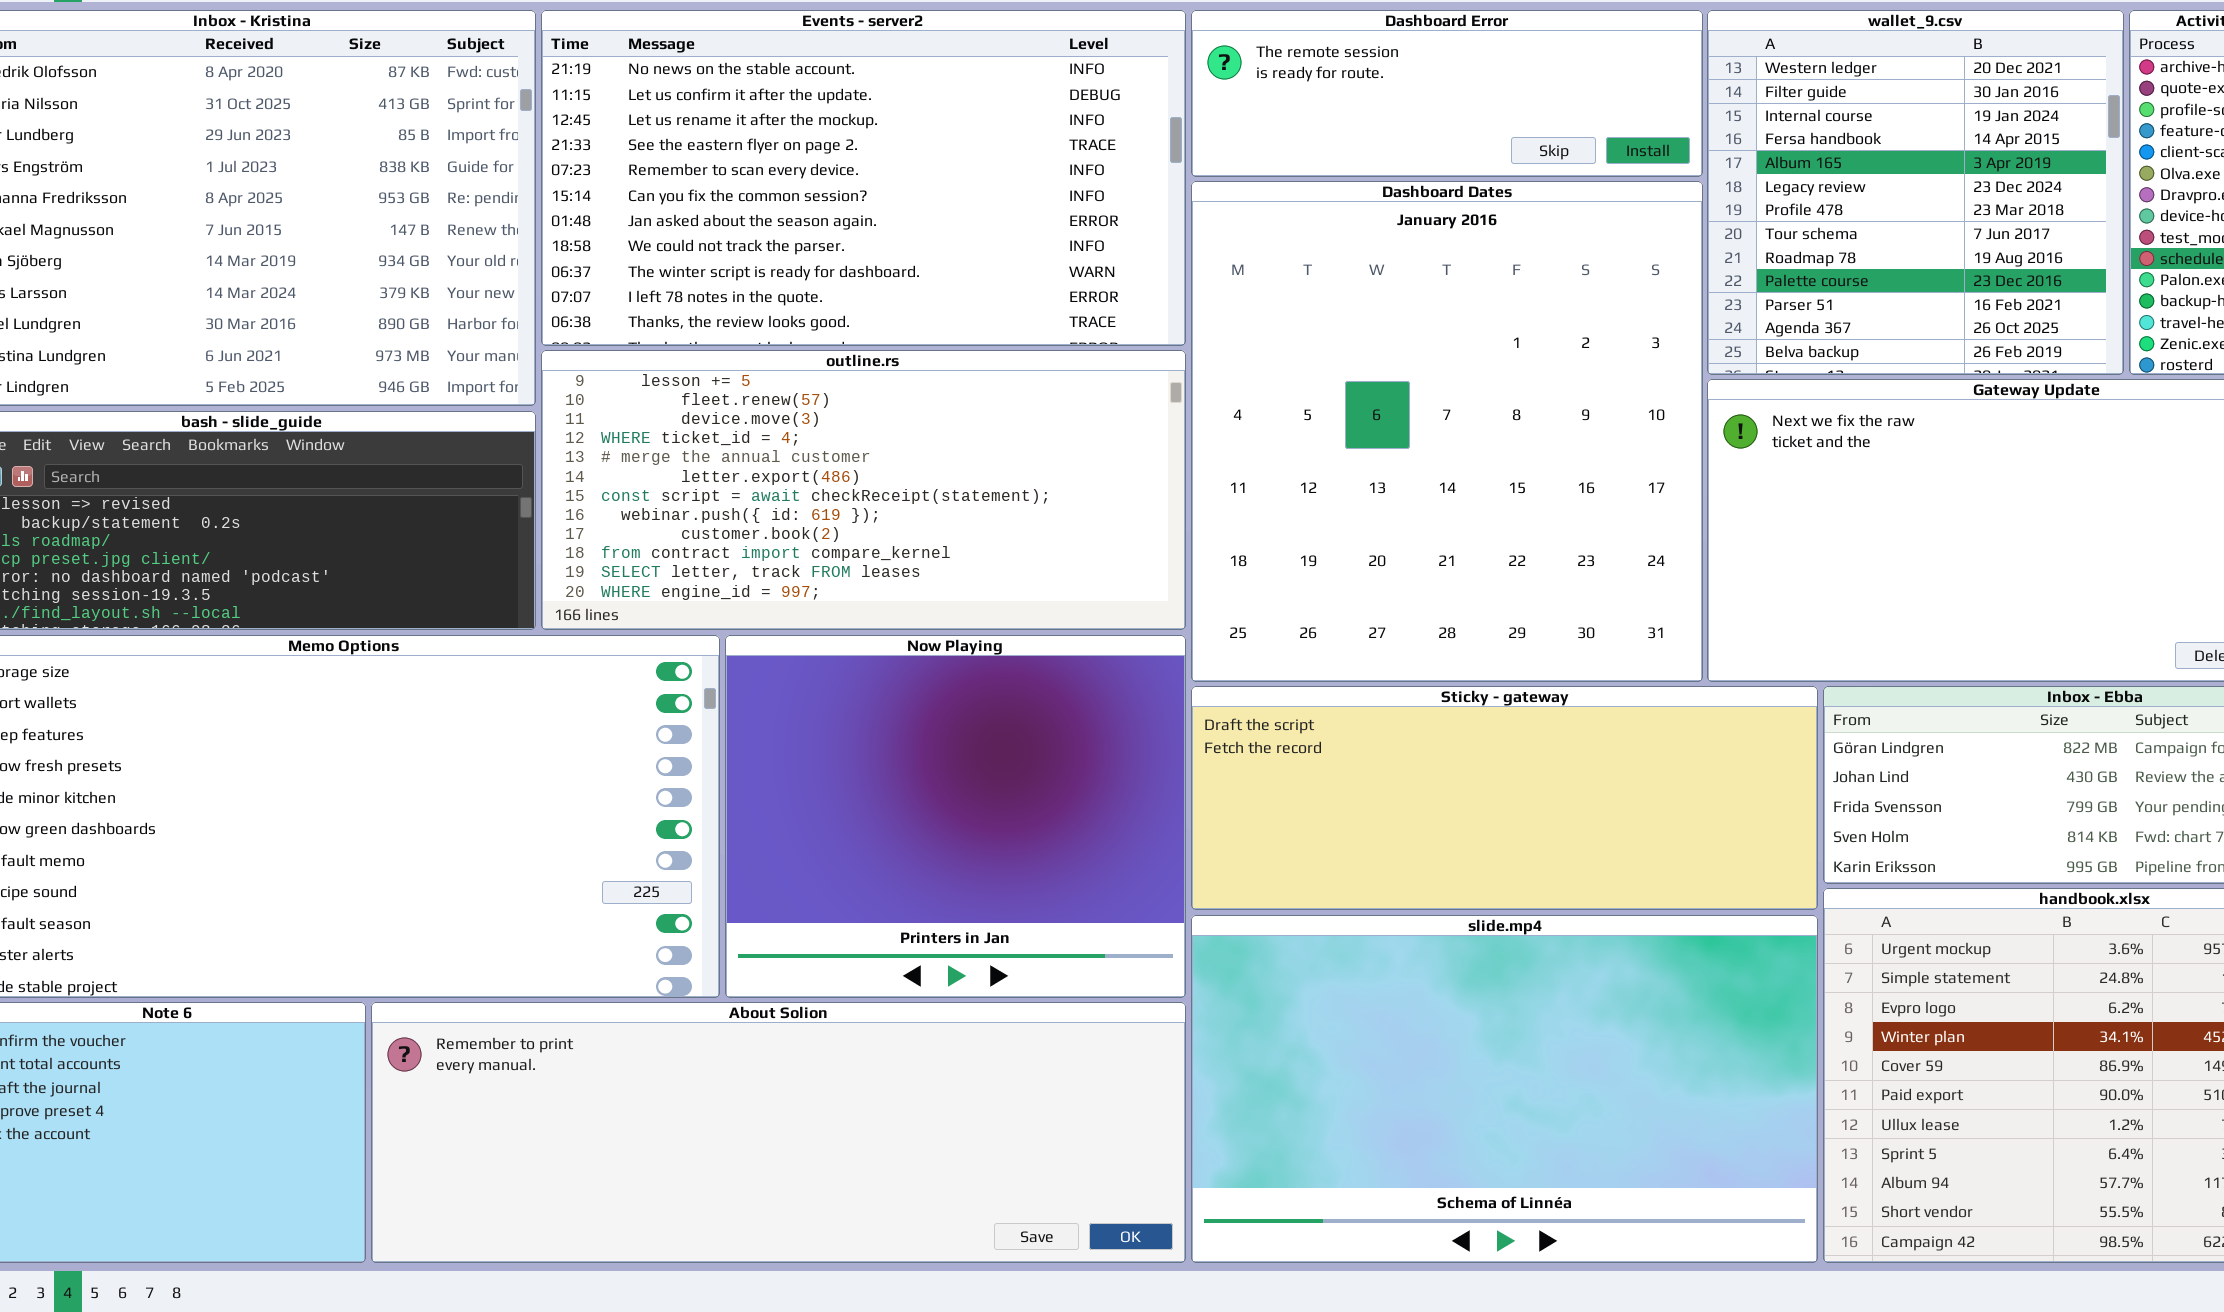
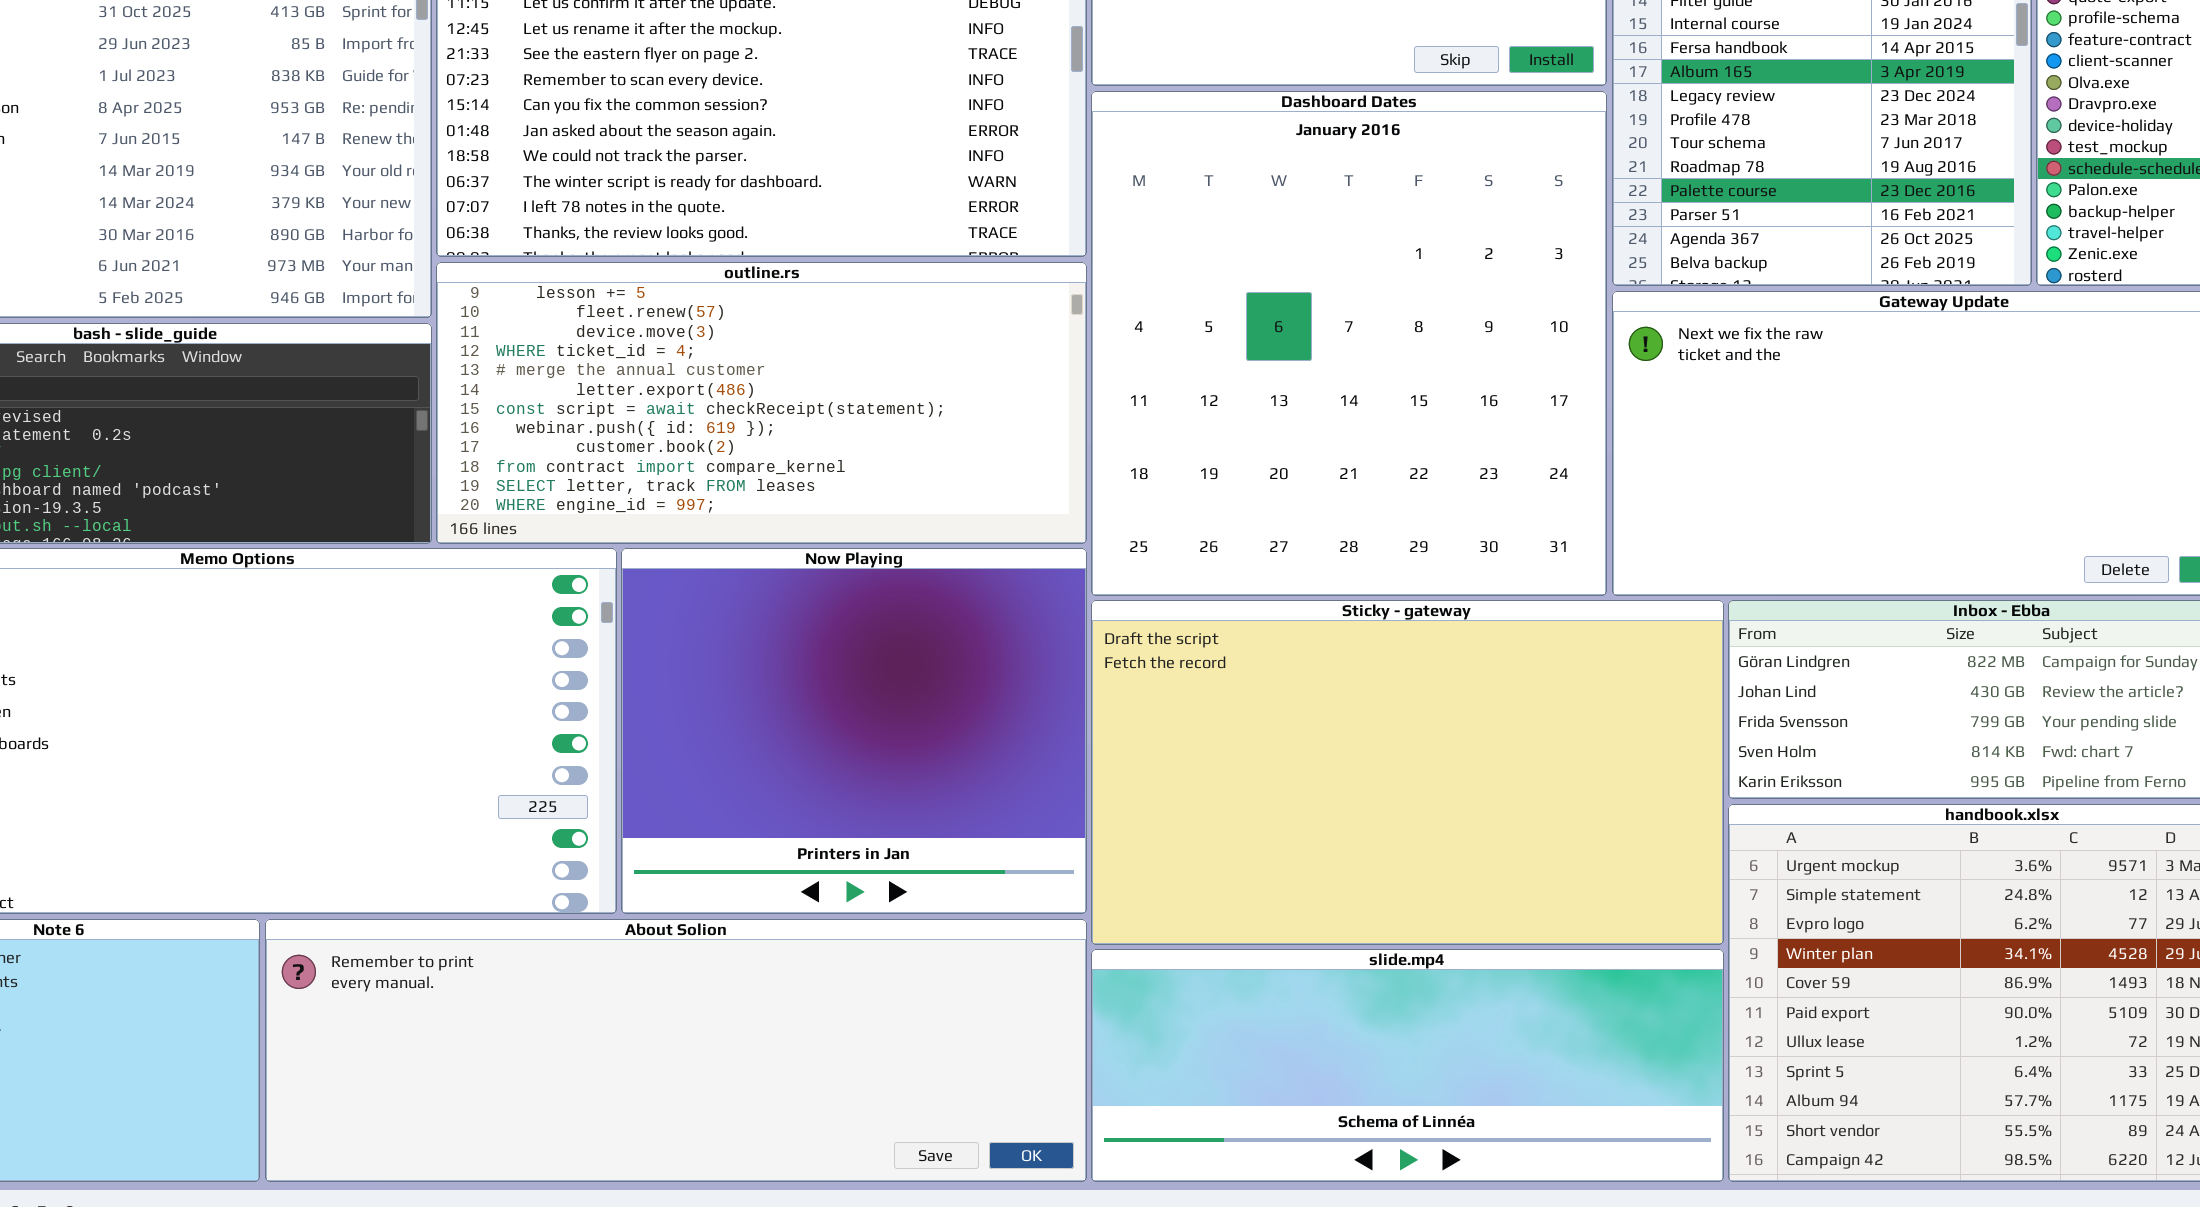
Sticky - gateway: [1191,686,1818,910] -> [1091,600,1724,945], resized
slide.mp4: [1191,915,1818,1263] -> [1091,949,1724,1182], resized

